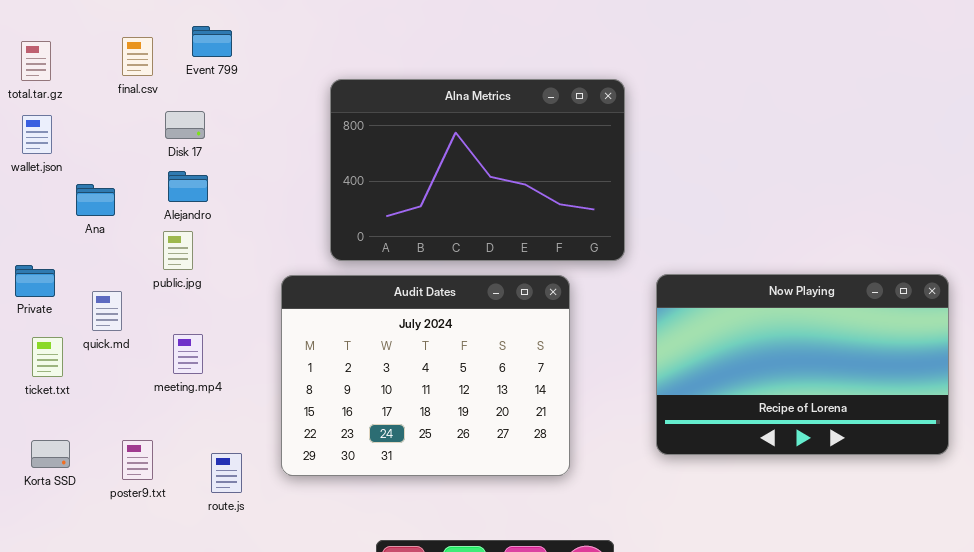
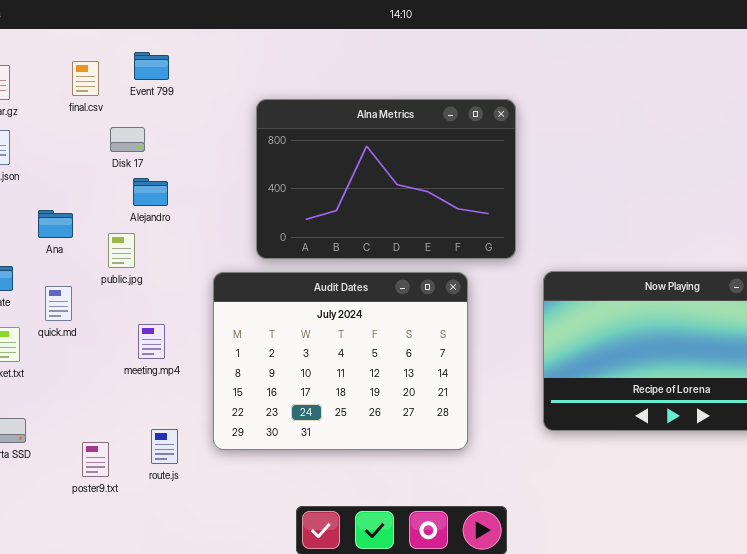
Alejandro: [168,171,208,202] -> [133,178,168,206], moved
Ana: [76,184,115,216] -> [38,210,73,238], moved
meeting.mp4: [173,334,203,374] -> [138,324,165,359], moved
poster9.txt: [122,440,153,480] -> [82,442,109,477], moved

